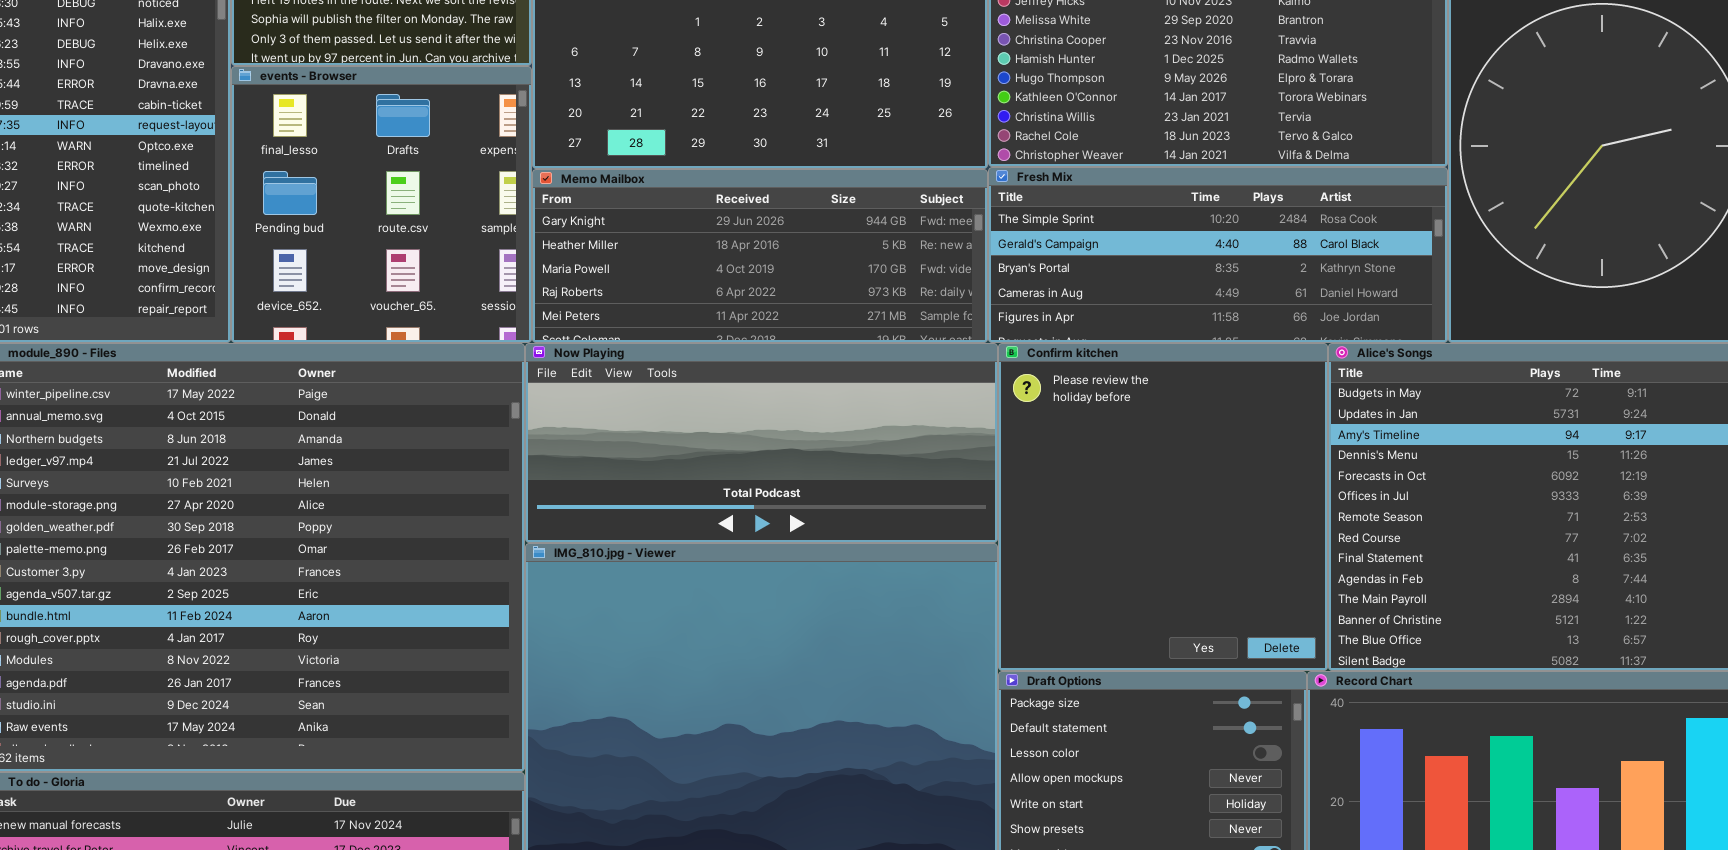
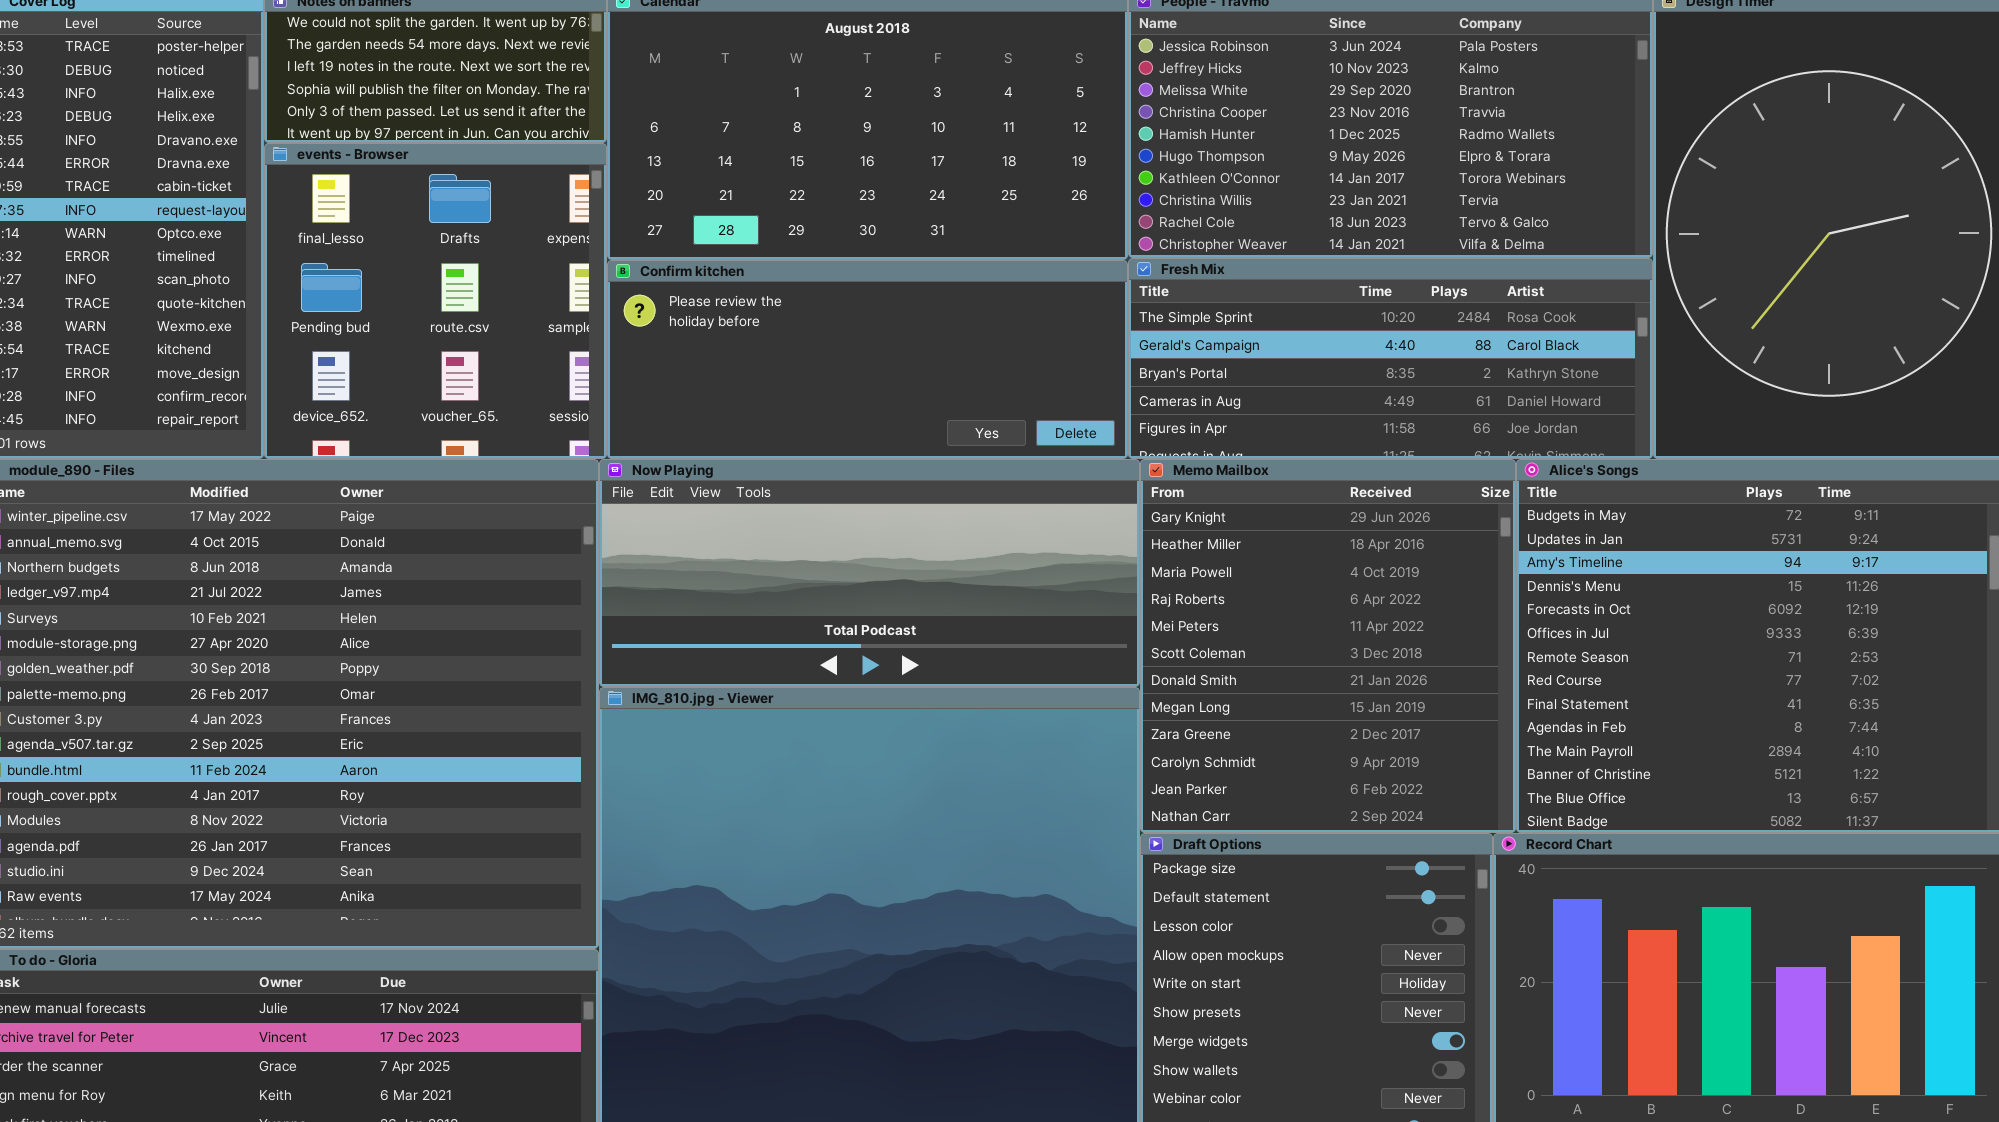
Memo Mailbox: [532,169,988,343] -> [1140,459,1516,833], moved, resized
Confirm kitchen: [998,343,1328,671] -> [607,260,1128,459], moved, resized

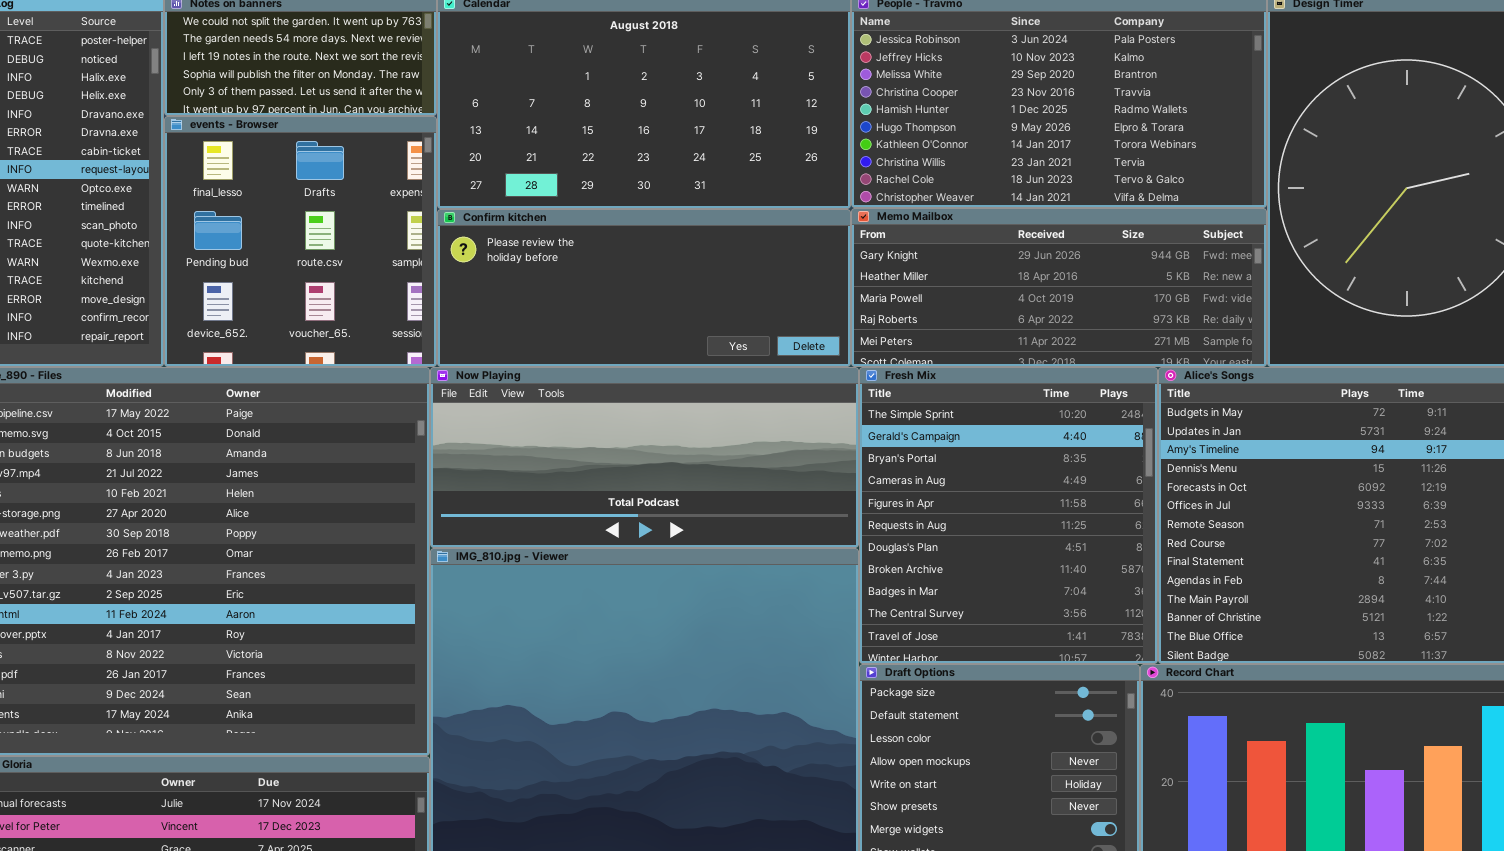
Fresh Mix: [1128,258,1653,459] -> [859,367,1158,664], moved, resized
Memo Mailbox: [1140,459,1516,833] -> [851,208,1267,367], moved, resized

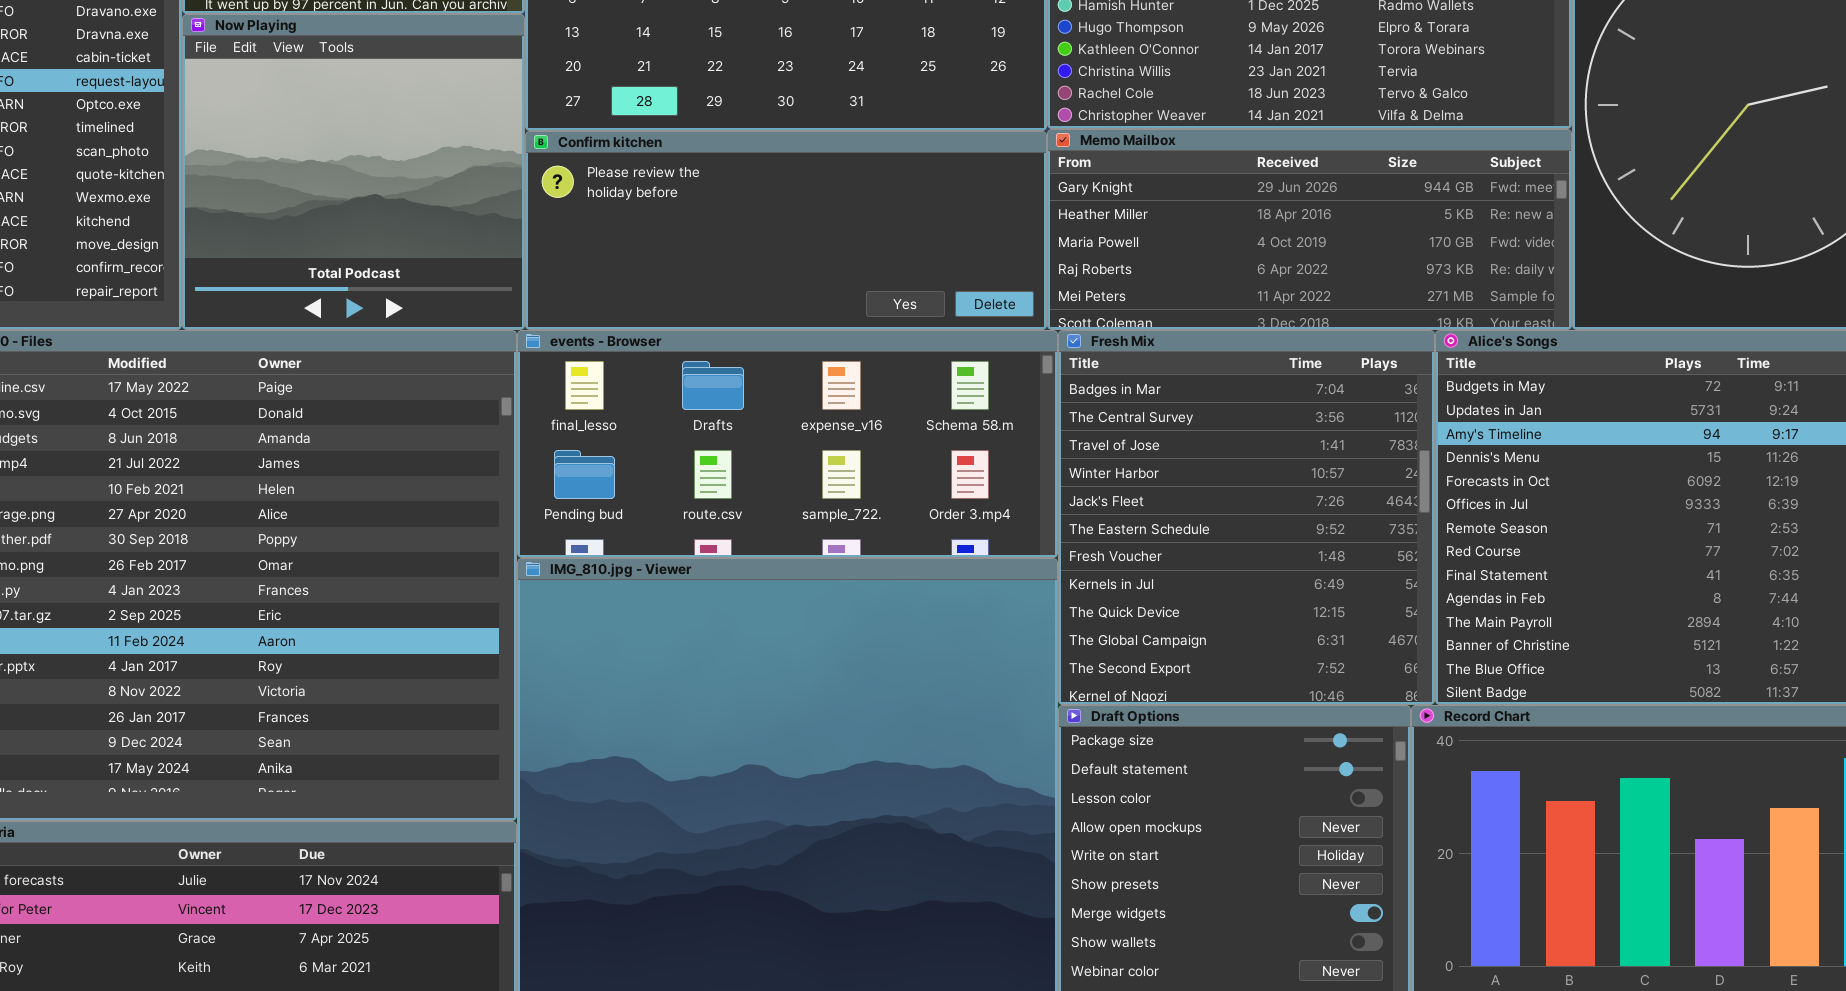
events - Browser: [164,116,437,367] -> [517,330,1058,558], moved, resized
Now Playing: [430,367,859,548] -> [182,14,525,330], moved, resized
Fresh Mix: [859,367,1158,664] -> [1058,330,1435,705], scrolled down 8 rows

